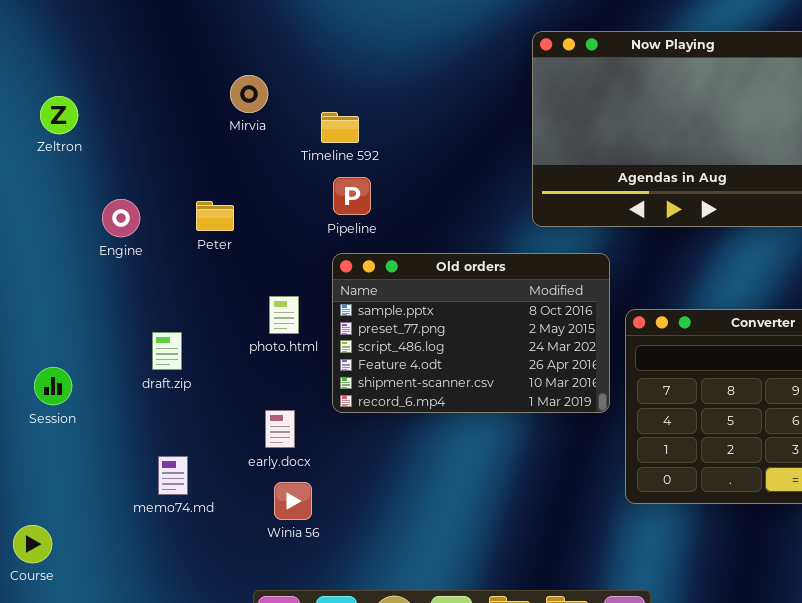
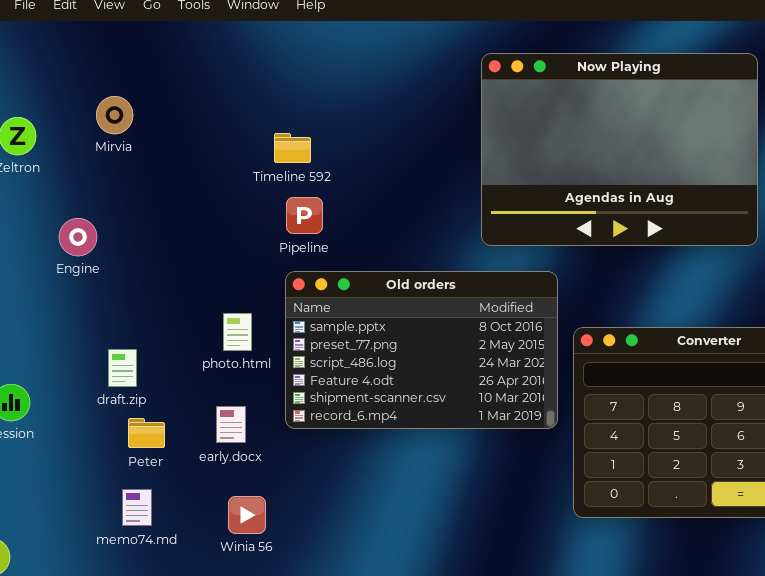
Mirvia: [230,75,268,113] -> [96,96,133,134], moved
Peter: [196,201,234,231] -> [128,418,165,448], moved
early.docx: [265,410,295,448] -> [216,406,246,443], moved
memo74.md: [158,456,188,495] -> [122,489,152,526], moved

